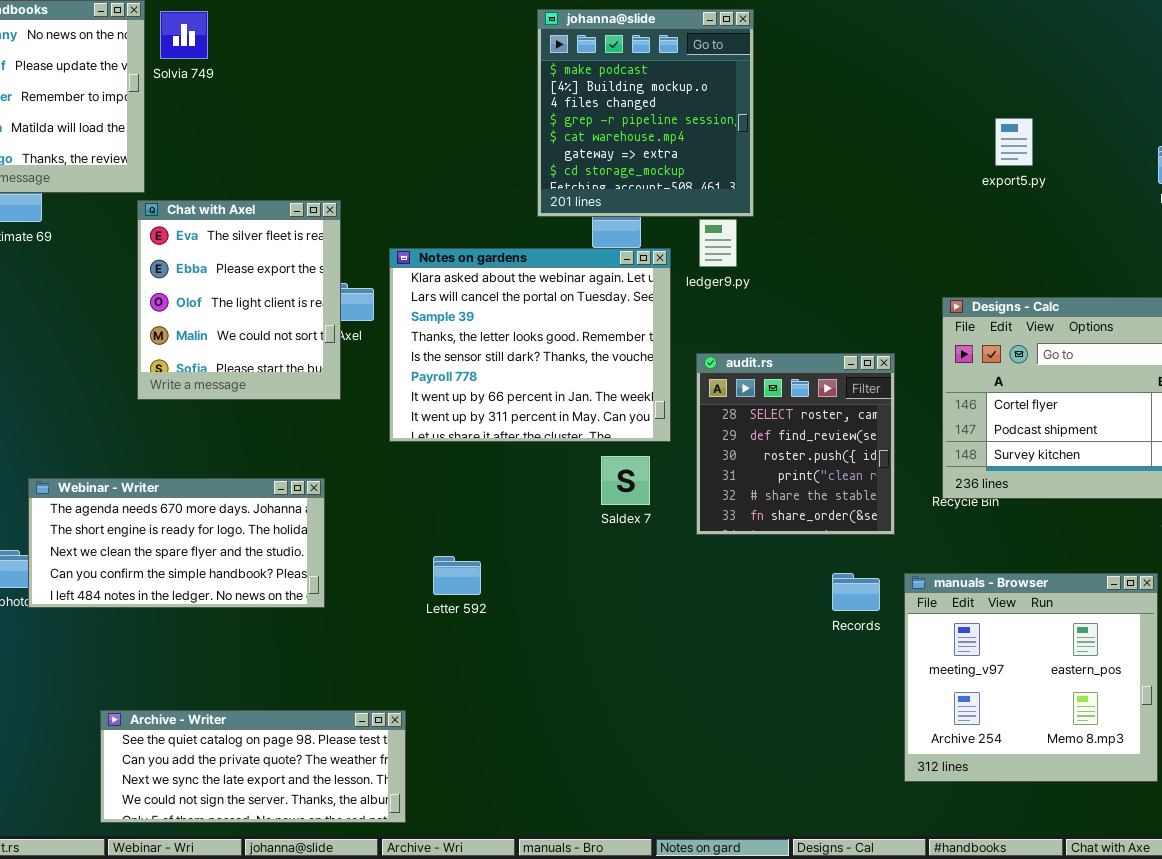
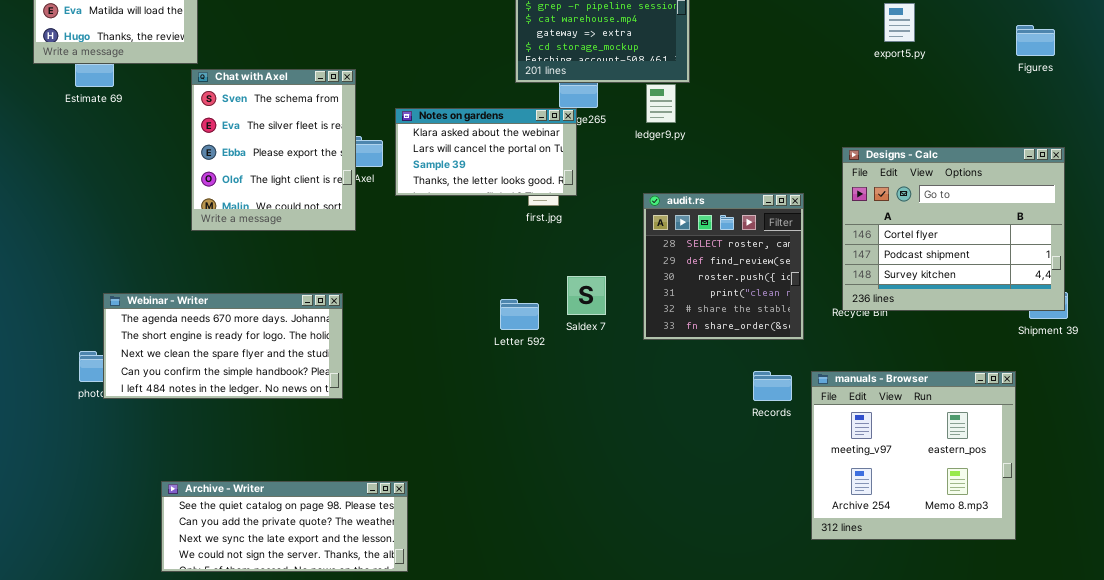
Chat with Axel: [137,200,341,400] -> [191,69,356,231], scrolled up 1 row
Notes on gardens: [389,248,671,442] -> [395,108,577,196], resized
Letter 592: [433,556,481,595] -> [500,299,539,330], moved

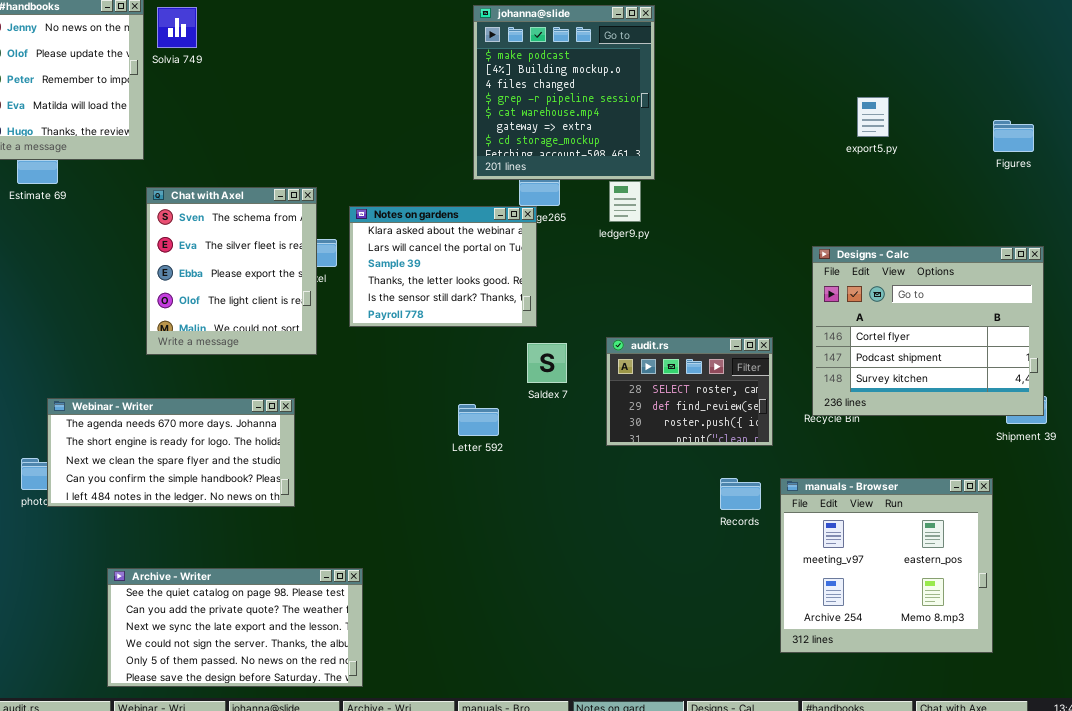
Chat with Axel: [191,69,356,231] -> [146,187,317,355], moved
Notes on gardens: [395,108,577,196] -> [349,206,537,327], resized
audit.rs: [643,193,804,340] -> [606,337,773,446], resized
Saldex 7: [567,276,606,315] -> [527,343,567,383], moved
Archive - Writer: [161,481,408,572] -> [107,568,363,687], resized

